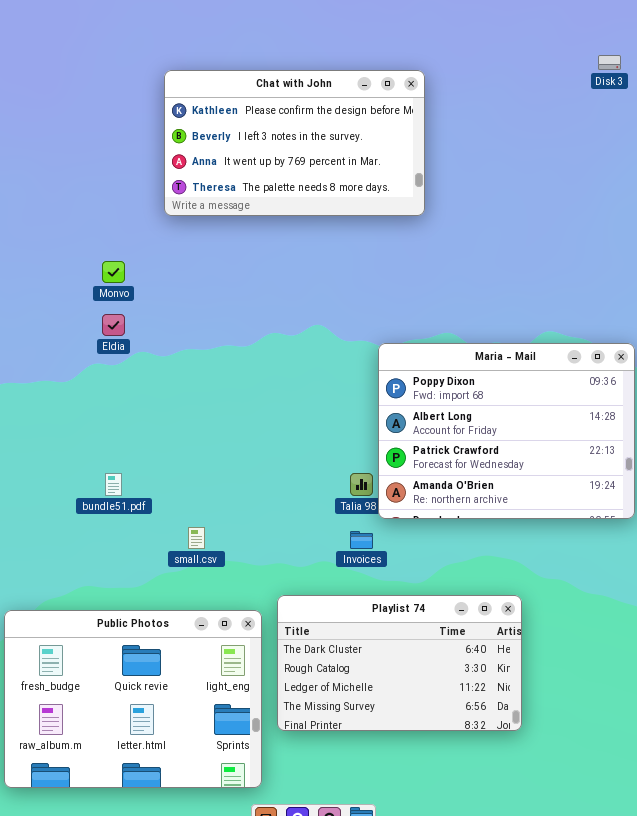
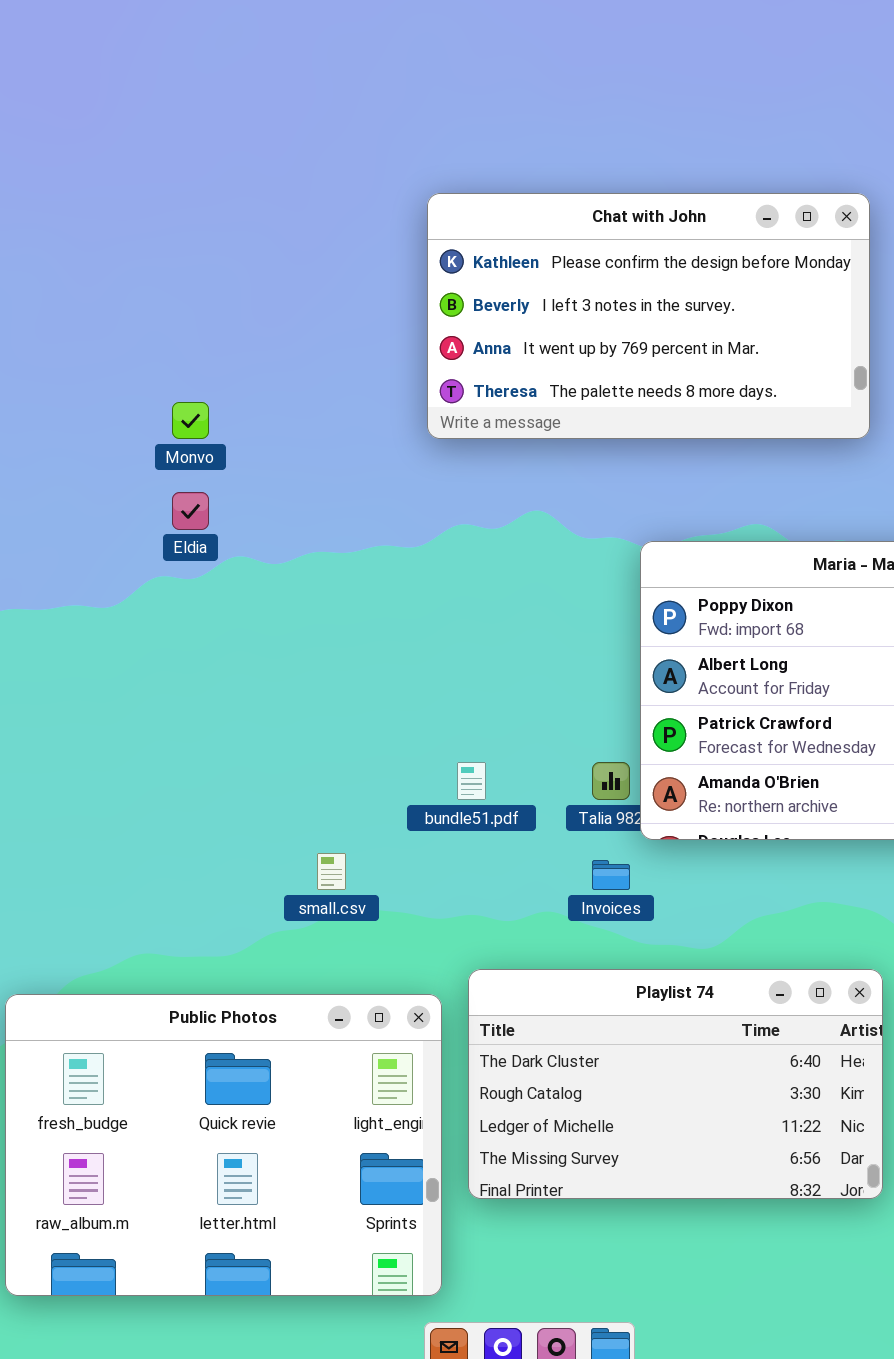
Chat with John: [164,70,425,216] -> [427,193,870,439], moved
bundle51.pdf: [105,473,122,496] -> [457,762,486,800], moved

